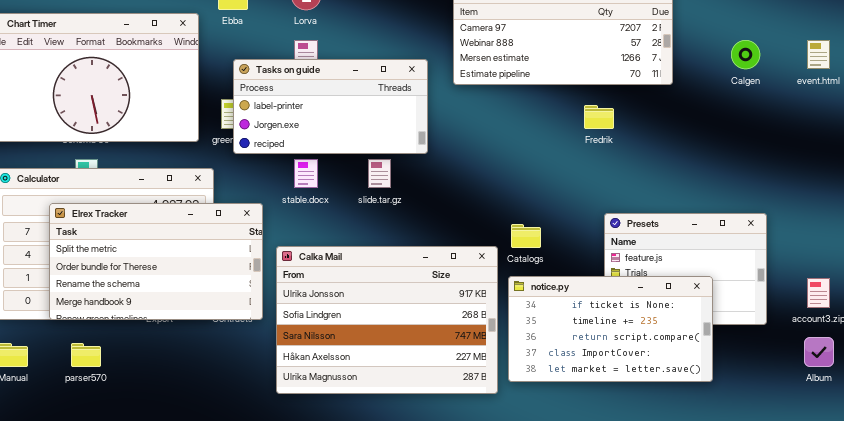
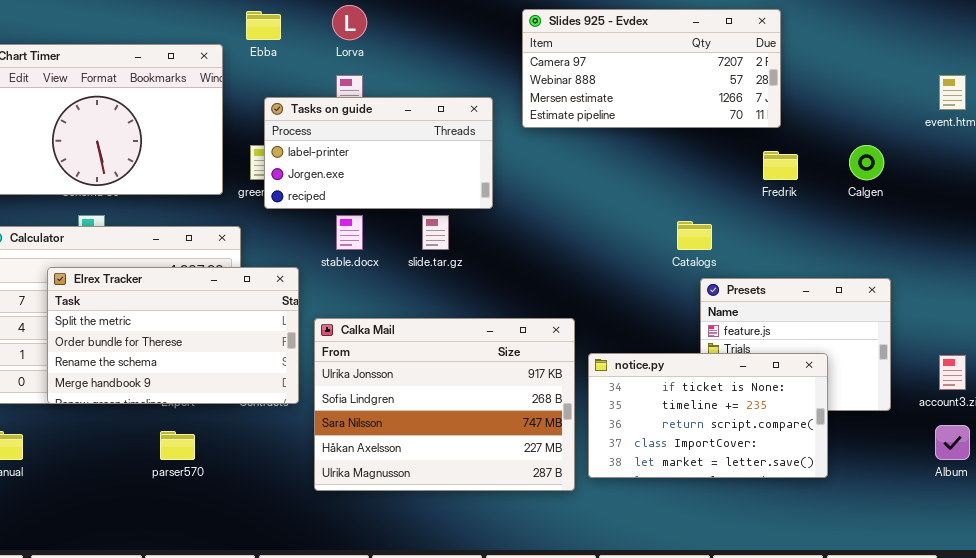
Calgen: [731,40,760,69] -> [849,145,884,180], moved
Fredrik: [584,105,614,129] -> [763,151,798,180], moved
Catalogs: [511,224,541,248] -> [677,221,712,250], moved
parser570: [71,343,101,367] -> [160,431,195,460], moved

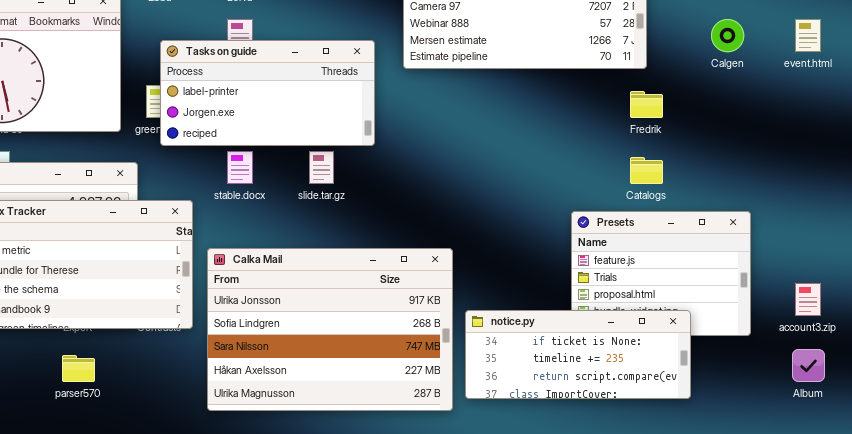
Calgen: [849,145,884,180] -> [711,19,744,52], moved
Catalogs: [677,221,712,250] -> [630,157,663,184], moved
notice.py: [588,353,828,478] -> [465,310,691,399], resized

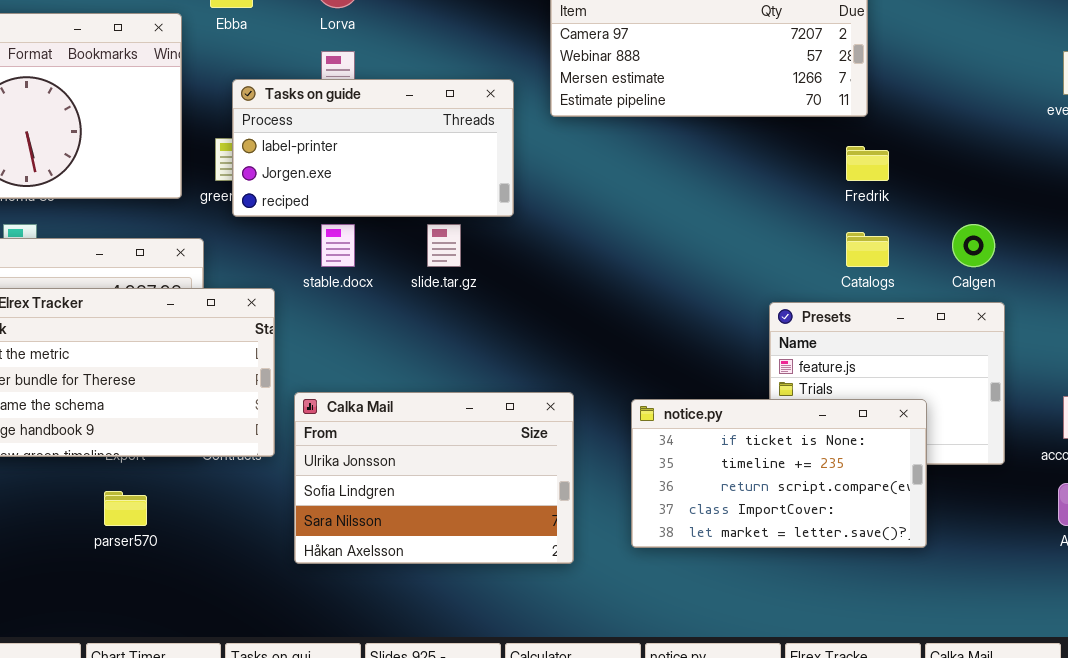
Calgen: [711,19,744,52] -> [952,224,995,267], moved
Calka Mail: [207,248,453,411] -> [294,392,574,564], resized
notice.py: [465,310,691,399] -> [631,399,927,548], resized

